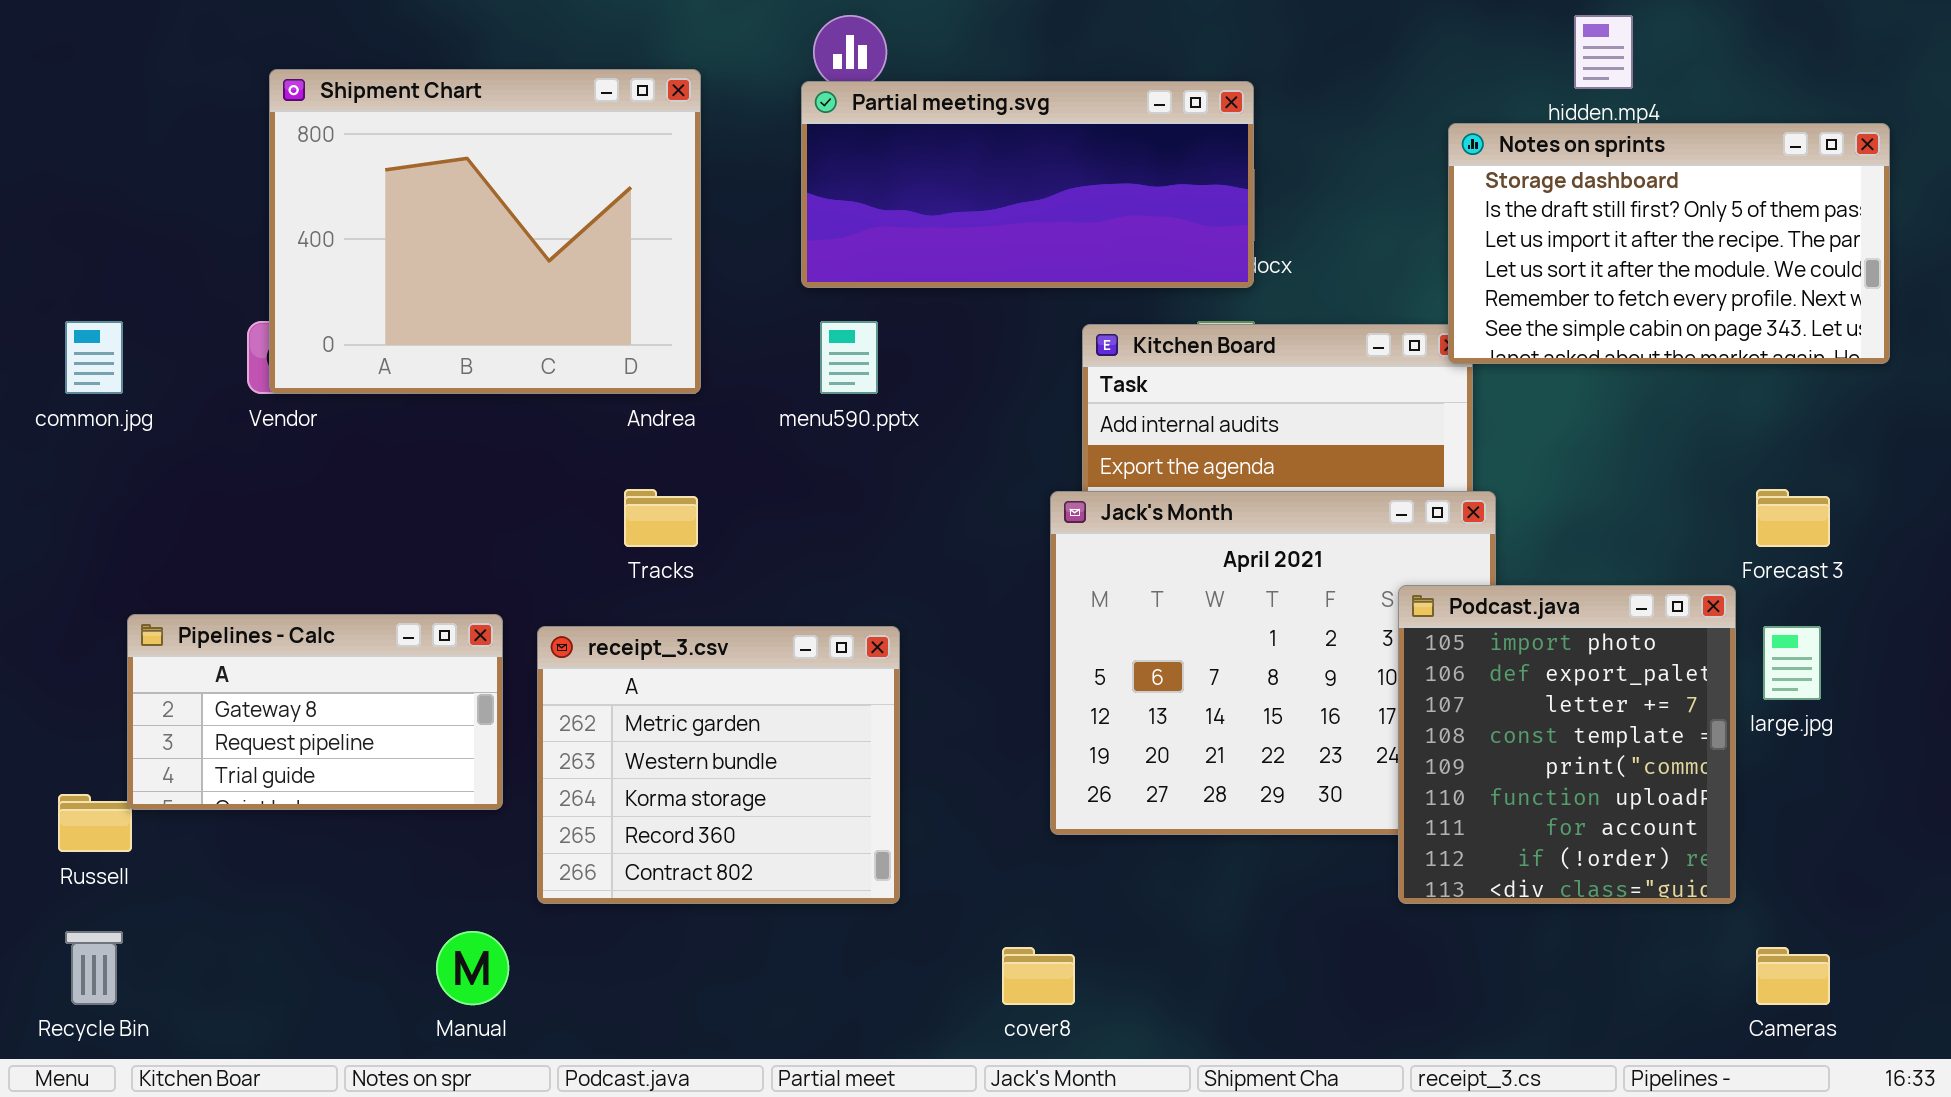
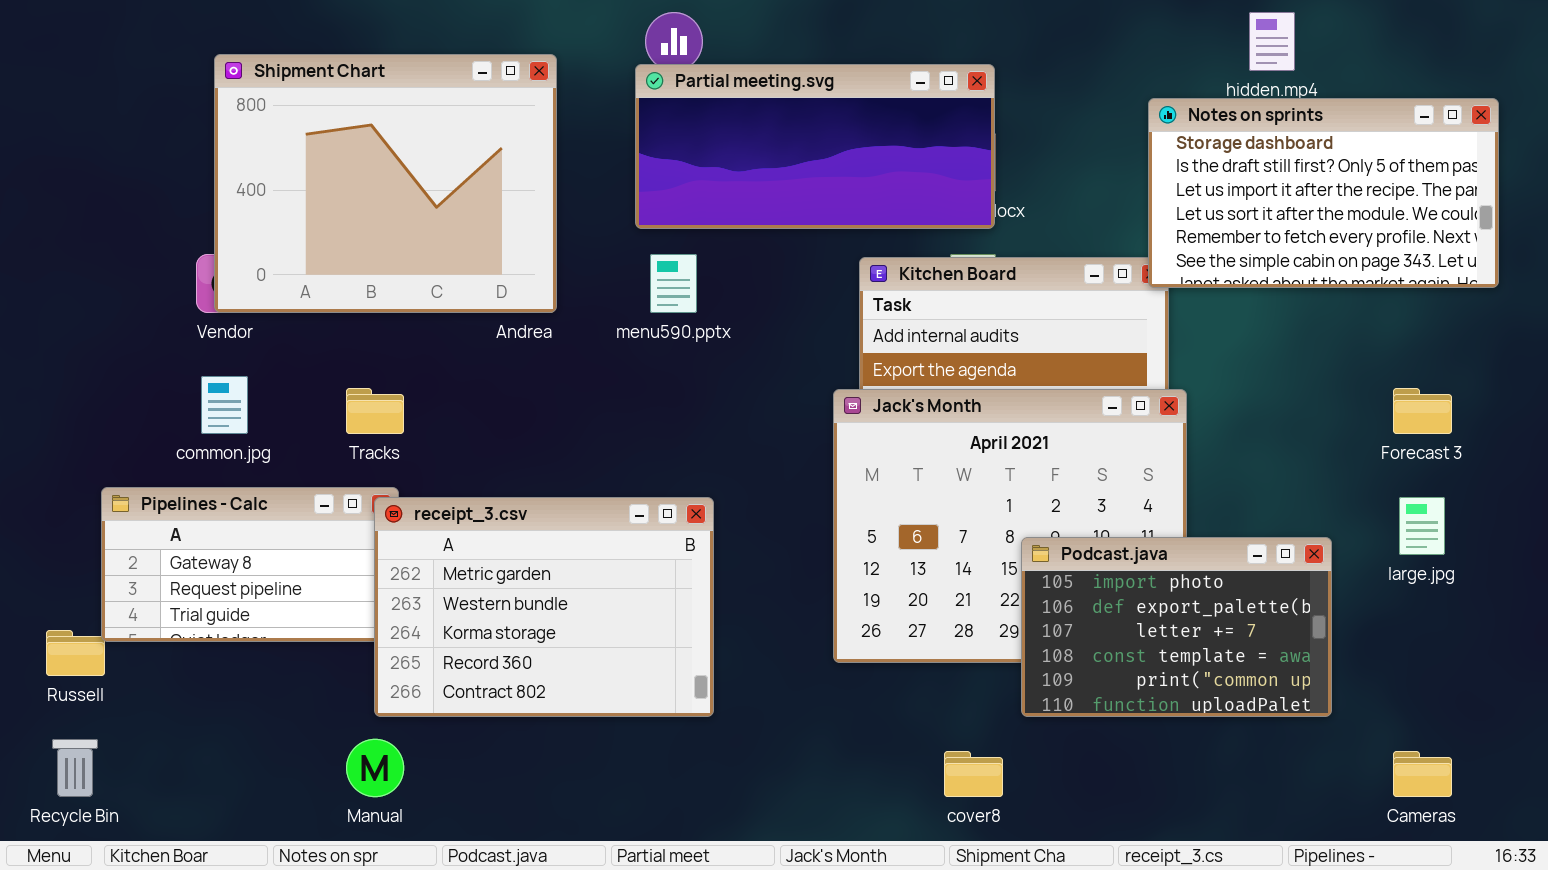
common.jpg: [65,321,123,394] -> [201,376,248,434], moved
Tracks: [624,489,698,547] -> [346,388,404,434], moved
Podcast.java: [1398,585,1736,904] -> [1021,537,1332,717], moved, resized
receipt_3.csv: [537,626,900,904] -> [374,497,714,717], resized
cover8: [1002,947,1075,1005] -> [944,751,1003,797], moved

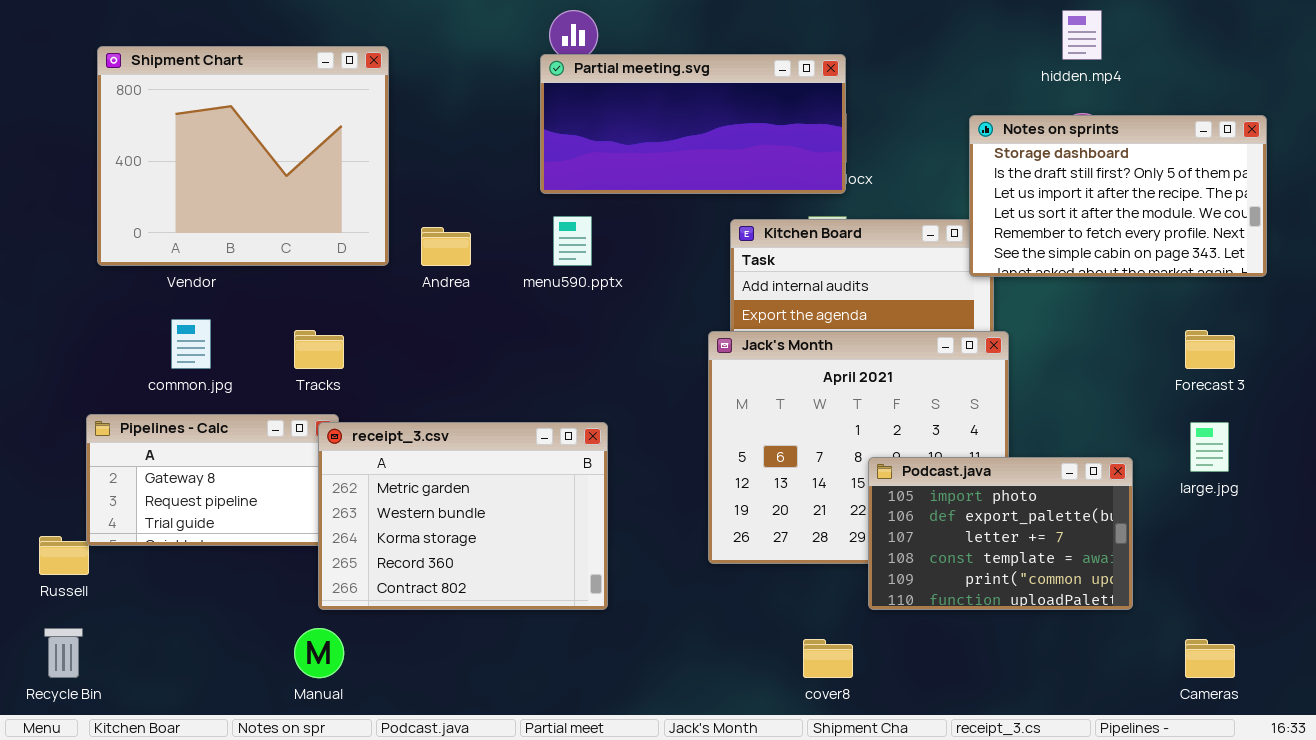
Shipment Chart: [214,54,557,313] -> [97,46,389,266], moved
Notes on sprints: [1148,98,1499,288] -> [969,115,1267,277], moved

